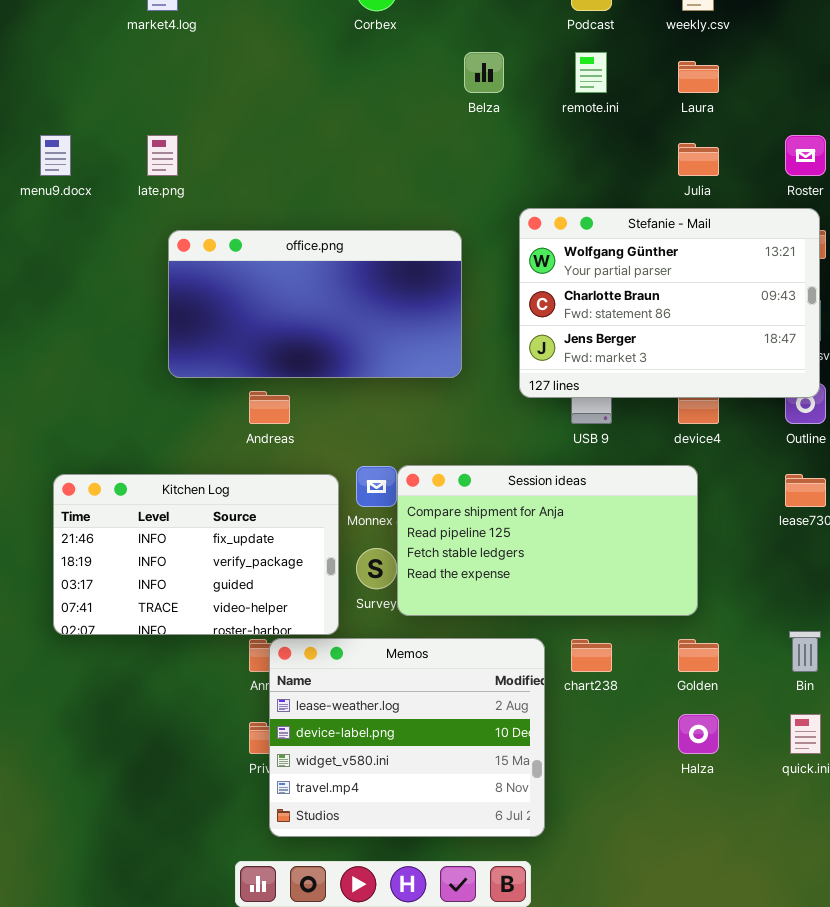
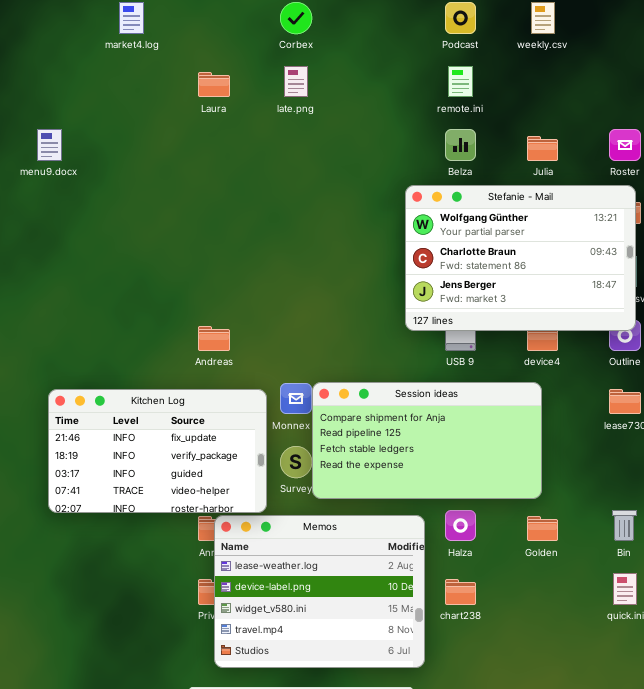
Belza: [464,52,504,93] -> [445,129,476,161], moved
Laura: [678,61,719,93] -> [198,72,230,97], moved
late.png: [147,135,178,176] -> [284,66,308,97], moved
office.png: [168,230,462,378] -> none, closed
chart238: [571,639,612,672] -> [445,579,476,605], moved
Halza: [678,714,719,754] -> [445,510,476,541], moved

